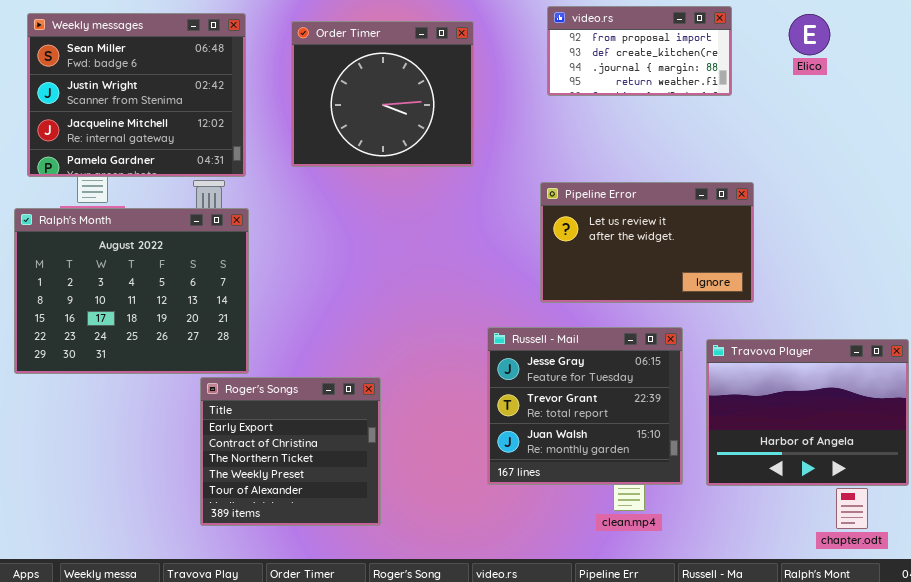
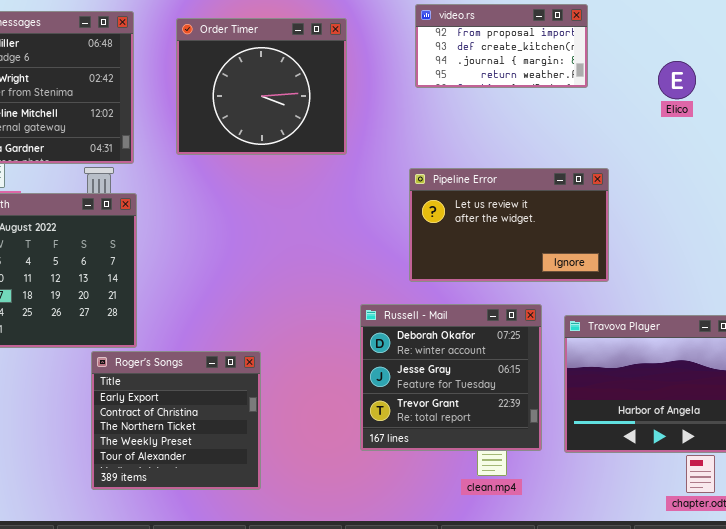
Elico: [789,14,830,55] -> [658,61,696,99], moved
Russell - Mail: [487,327,683,485] -> [360,304,542,451], scrolled up 1 row

